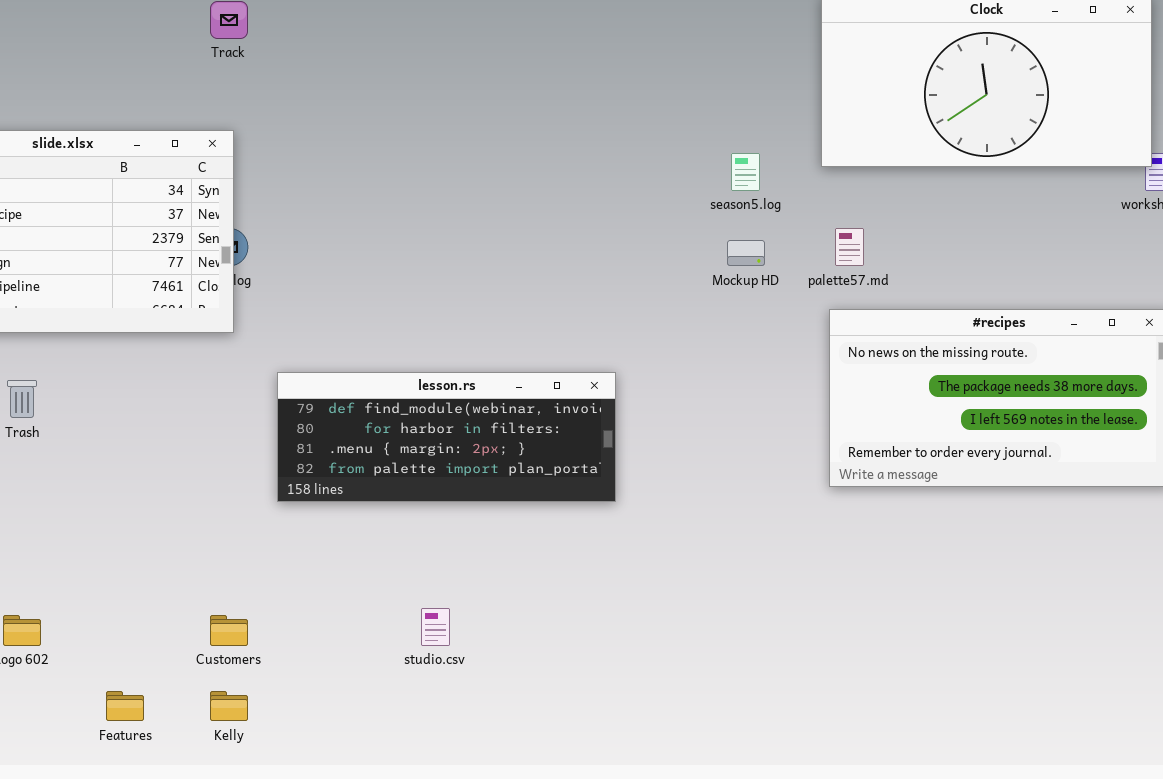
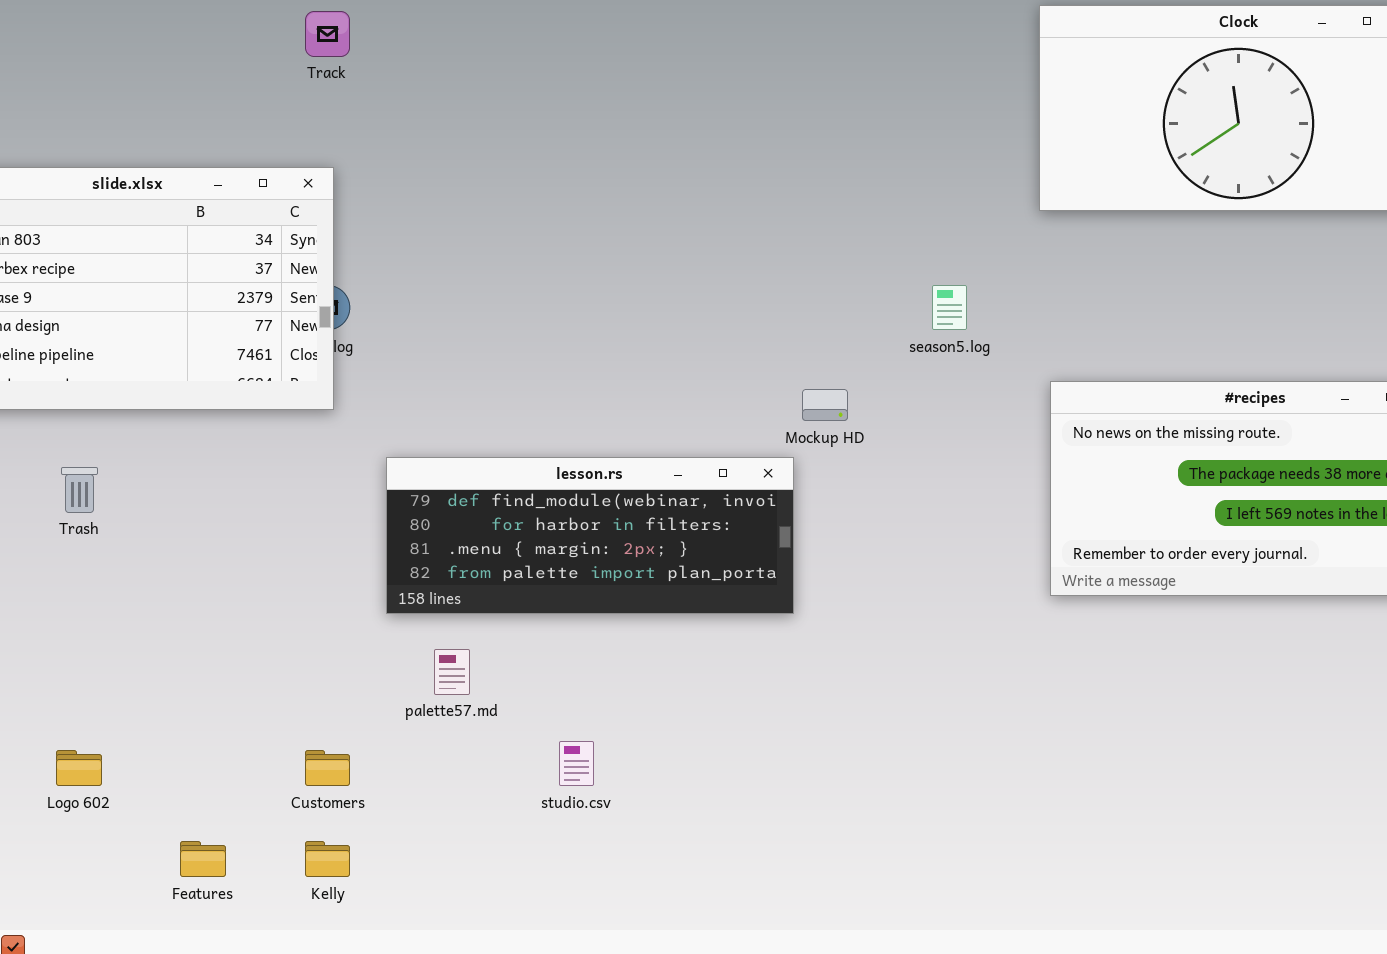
season5.log: [731,153,760,191] -> [932,285,967,330], moved
palette57.md: [835,228,864,266] -> [434,649,470,695], moved
Mockup HD: [727,240,765,266] -> [802,389,848,421], moved

